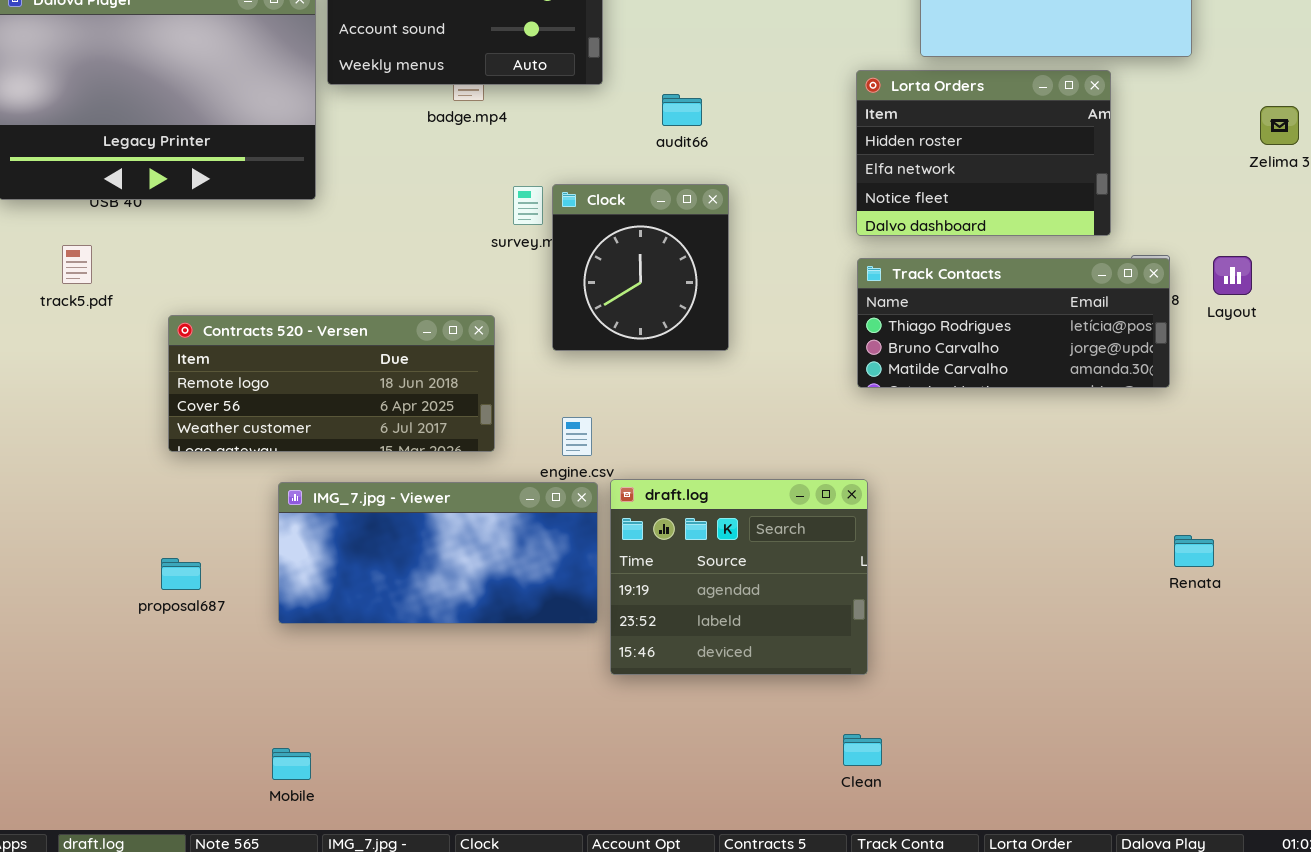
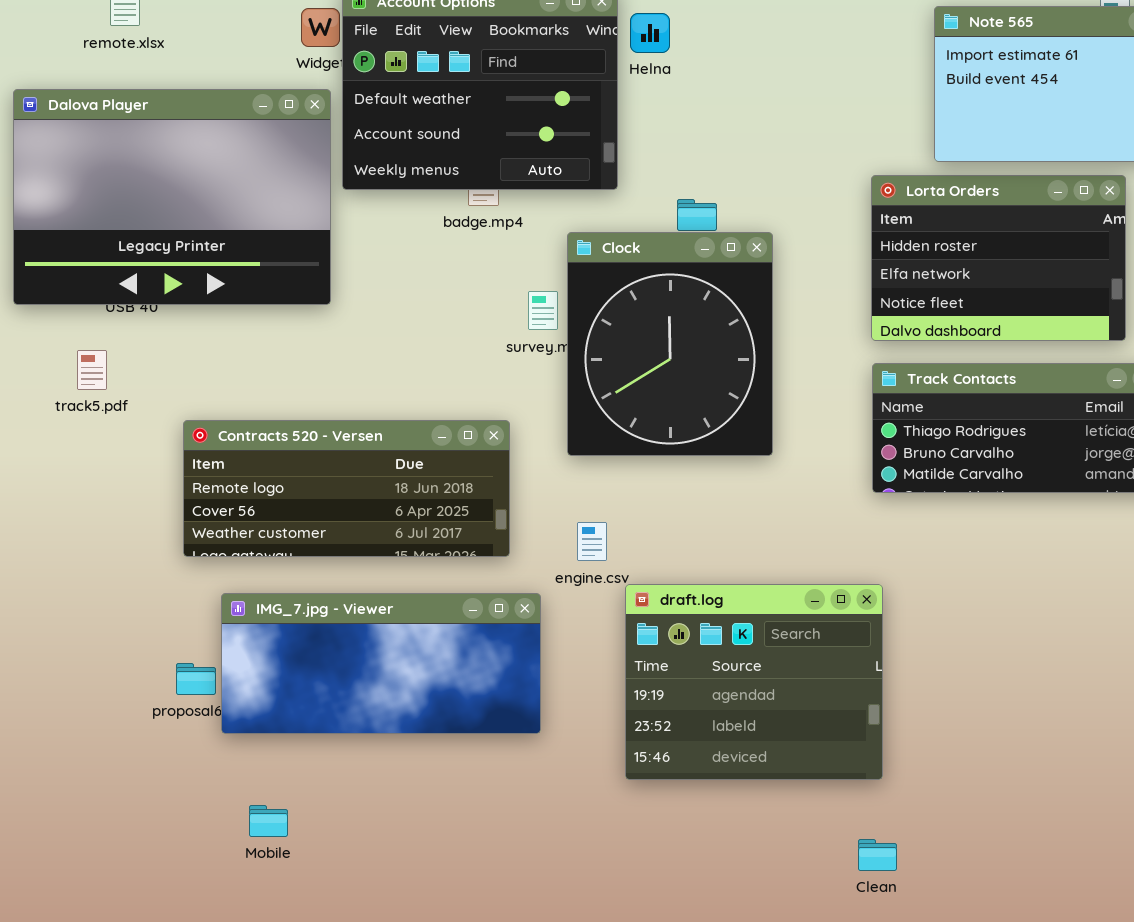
Clock: [552,184,729,351] -> [567,232,773,456], resized
IMG_7.jpg - Viewer: [278,482,598,624] -> [221,593,541,734], moved
Mobile: [272,748,311,780] -> [249,805,288,837], moved

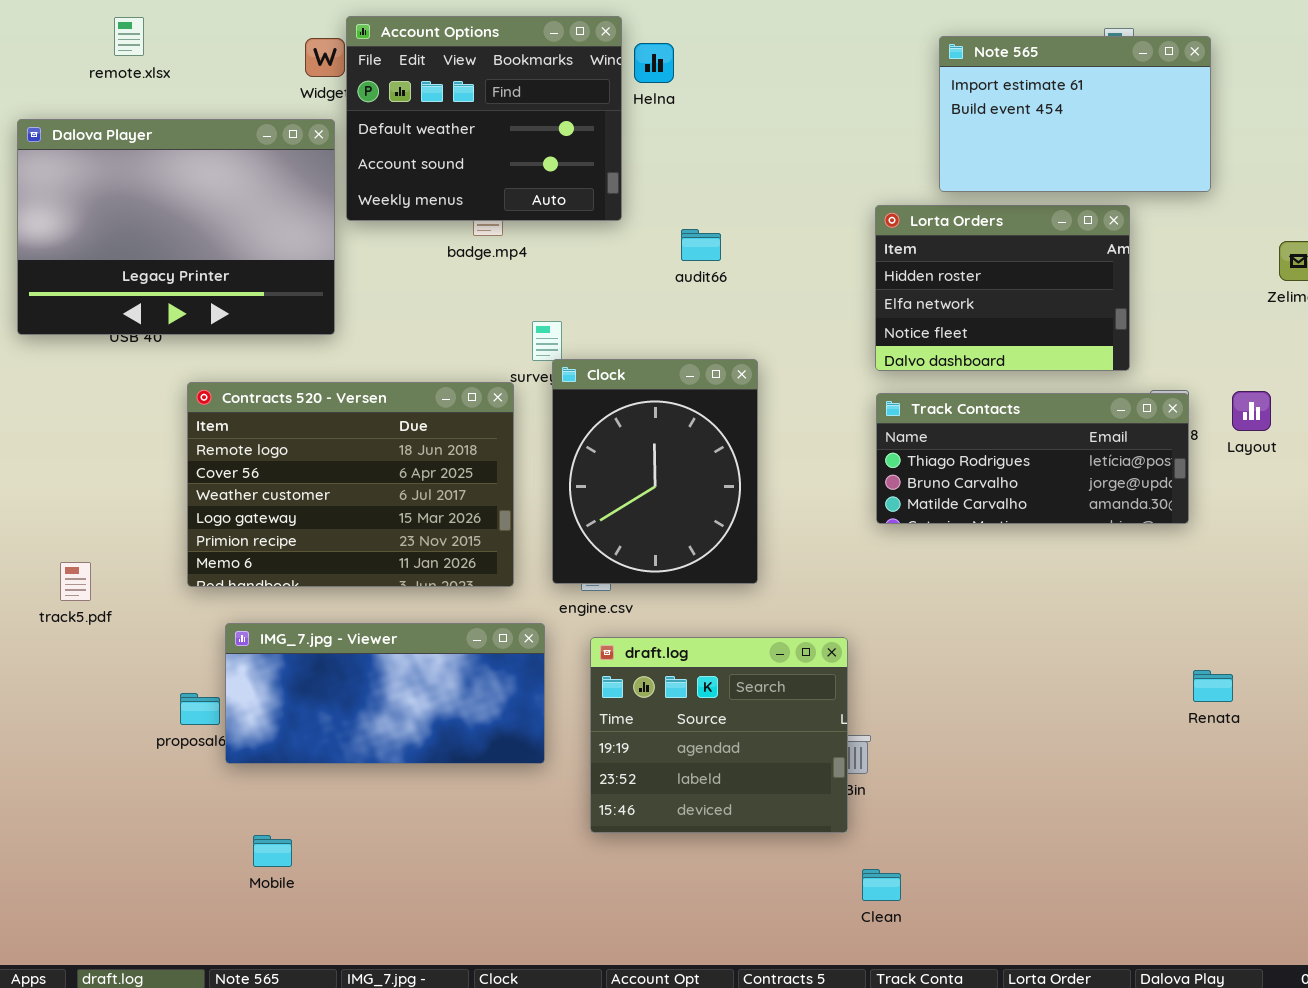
Clock: [567,232,773,456] -> [552,359,758,584], moved
track5.pdf: [77,350,107,390] -> [60,562,91,601], moved
Contracts 520 - Versen: [183,420,510,557] -> [187,382,514,587], resized
draft.log: [625,584,883,780] -> [590,637,848,833], moved

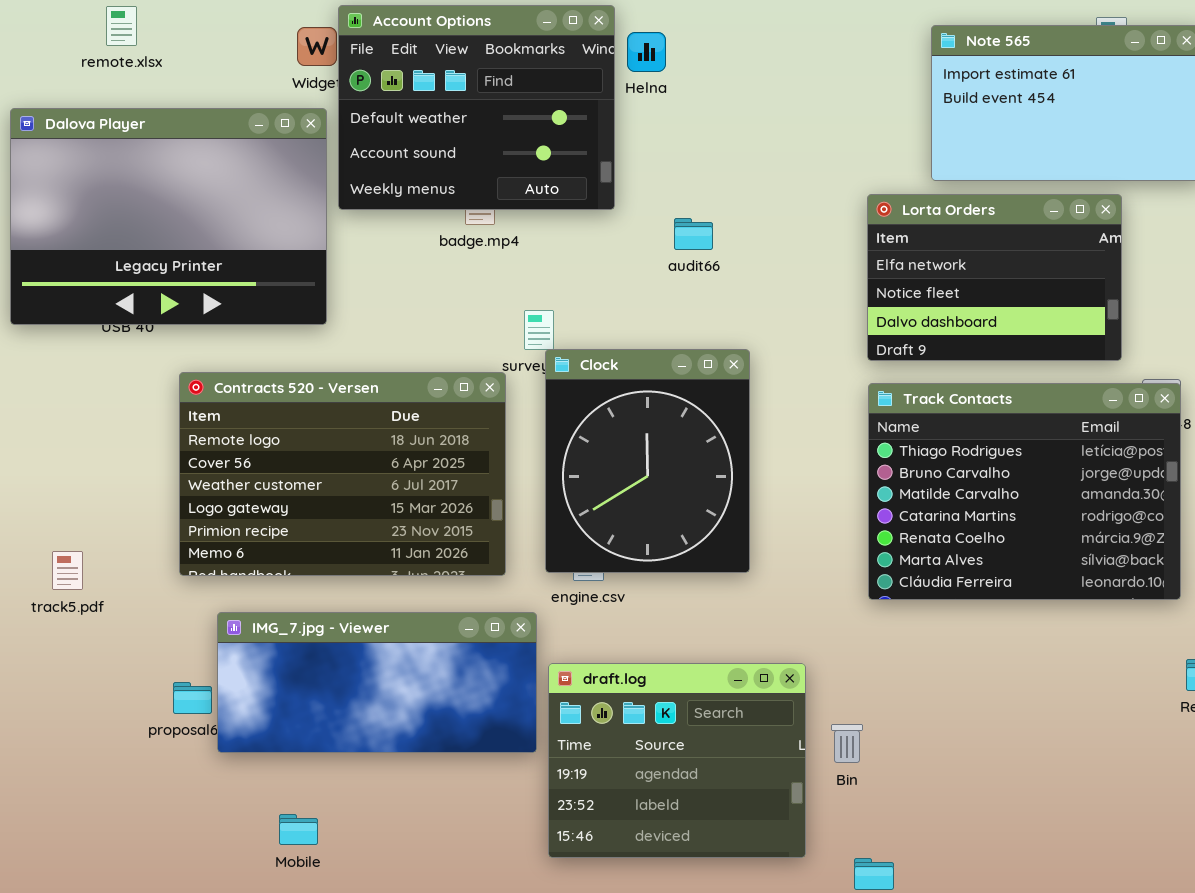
Lorta Orders: [875,205,1130,371] -> [867,194,1122,361], scrolled down 1 row
Track Contacts: [876,393,1189,524] -> [868,383,1181,600], resized
draft.log: [590,637,848,833] -> [548,663,806,858], moved
Mobile: [253,835,292,867] -> [279,814,318,845], moved

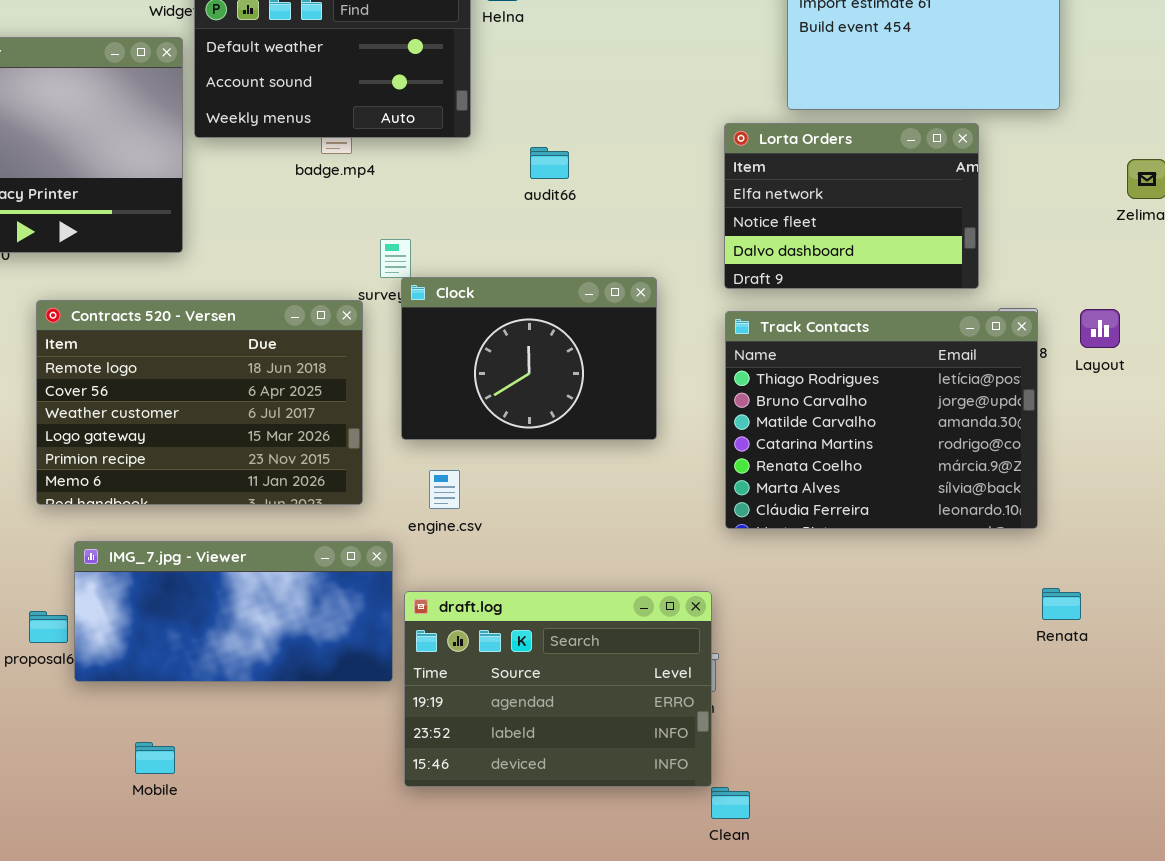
Clock: [545,349,750,573] -> [401,277,657,440], resized
draft.log: [548,663,806,858] -> [404,591,712,787], resized

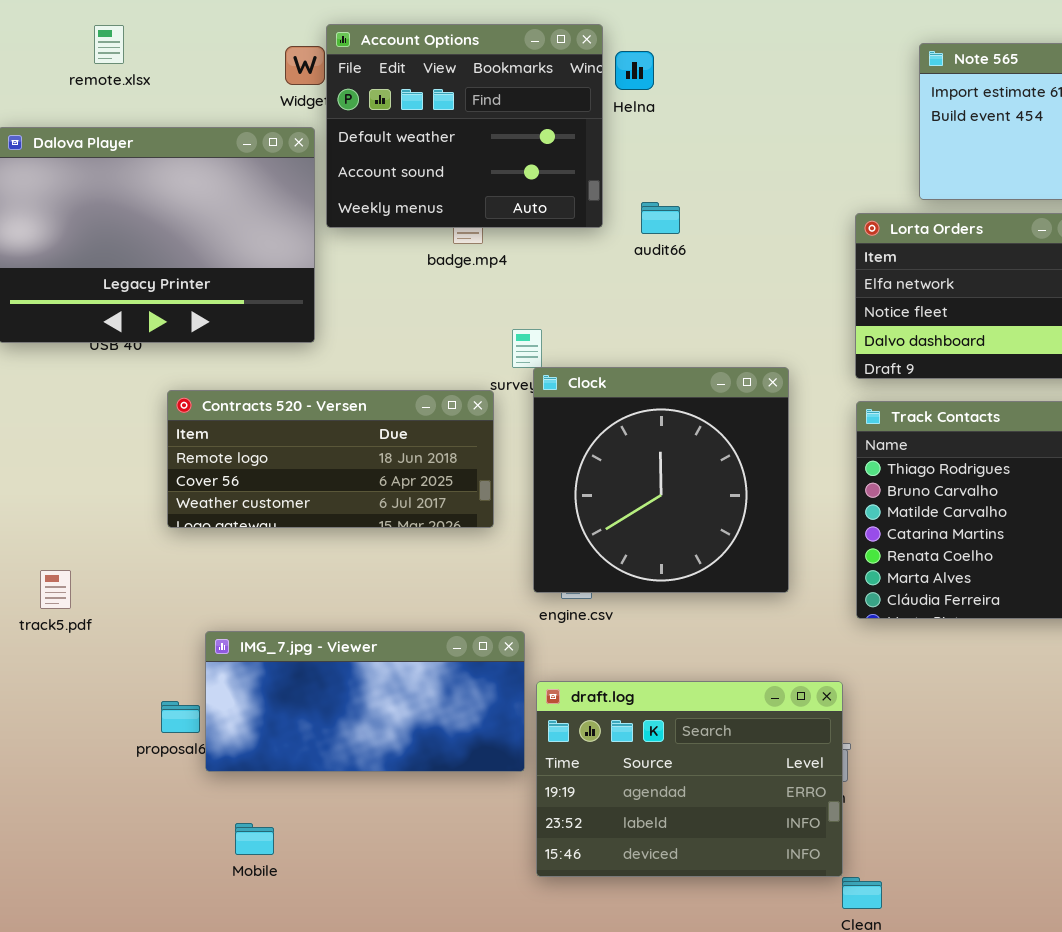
audit66: [530,147,569,179] -> [641,202,680,234], moved
Clock: [401,277,657,440] -> [533,367,789,593], resized
Contracts 520 - Versen: [36,300,363,505] -> [167,390,494,528], resized
Mobile: [135,742,175,774] -> [235,823,274,855], moved

